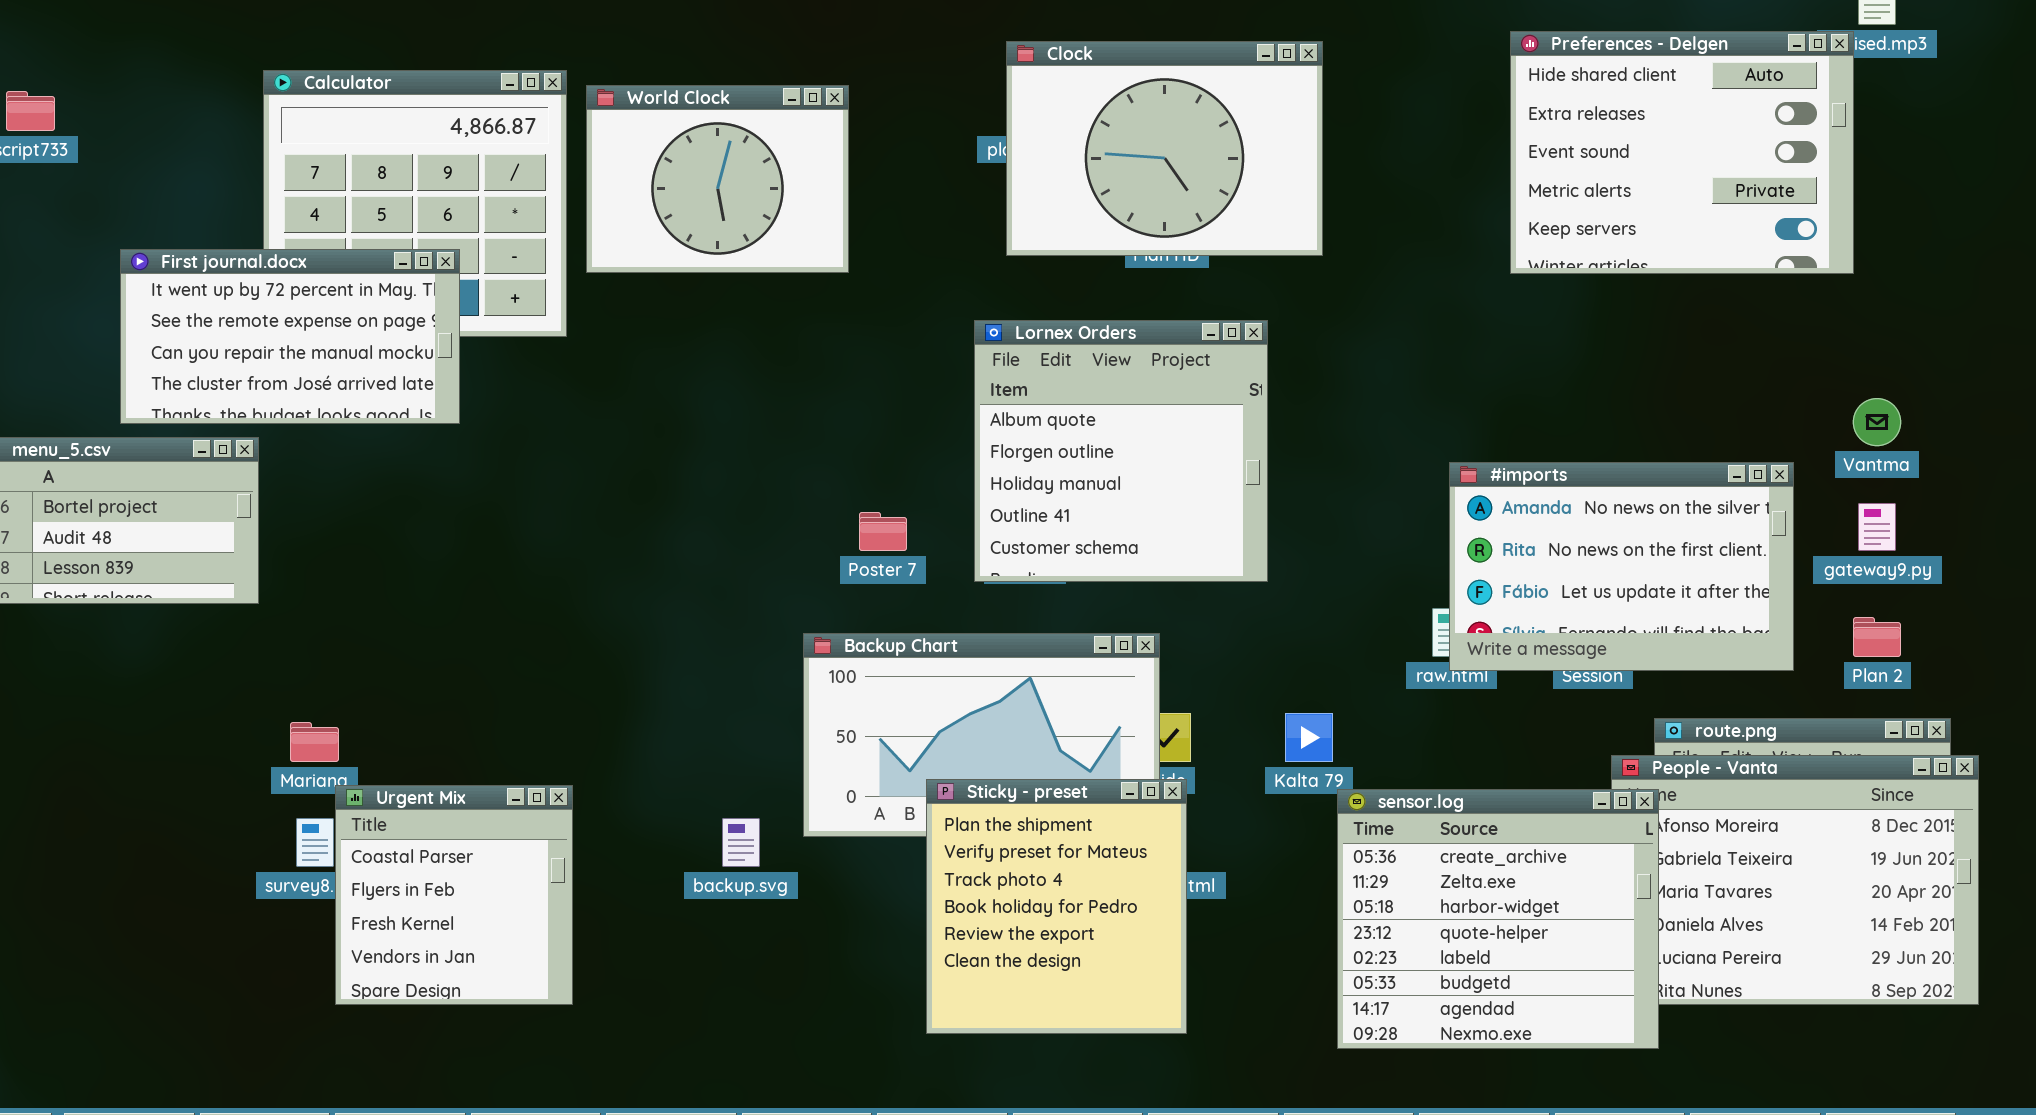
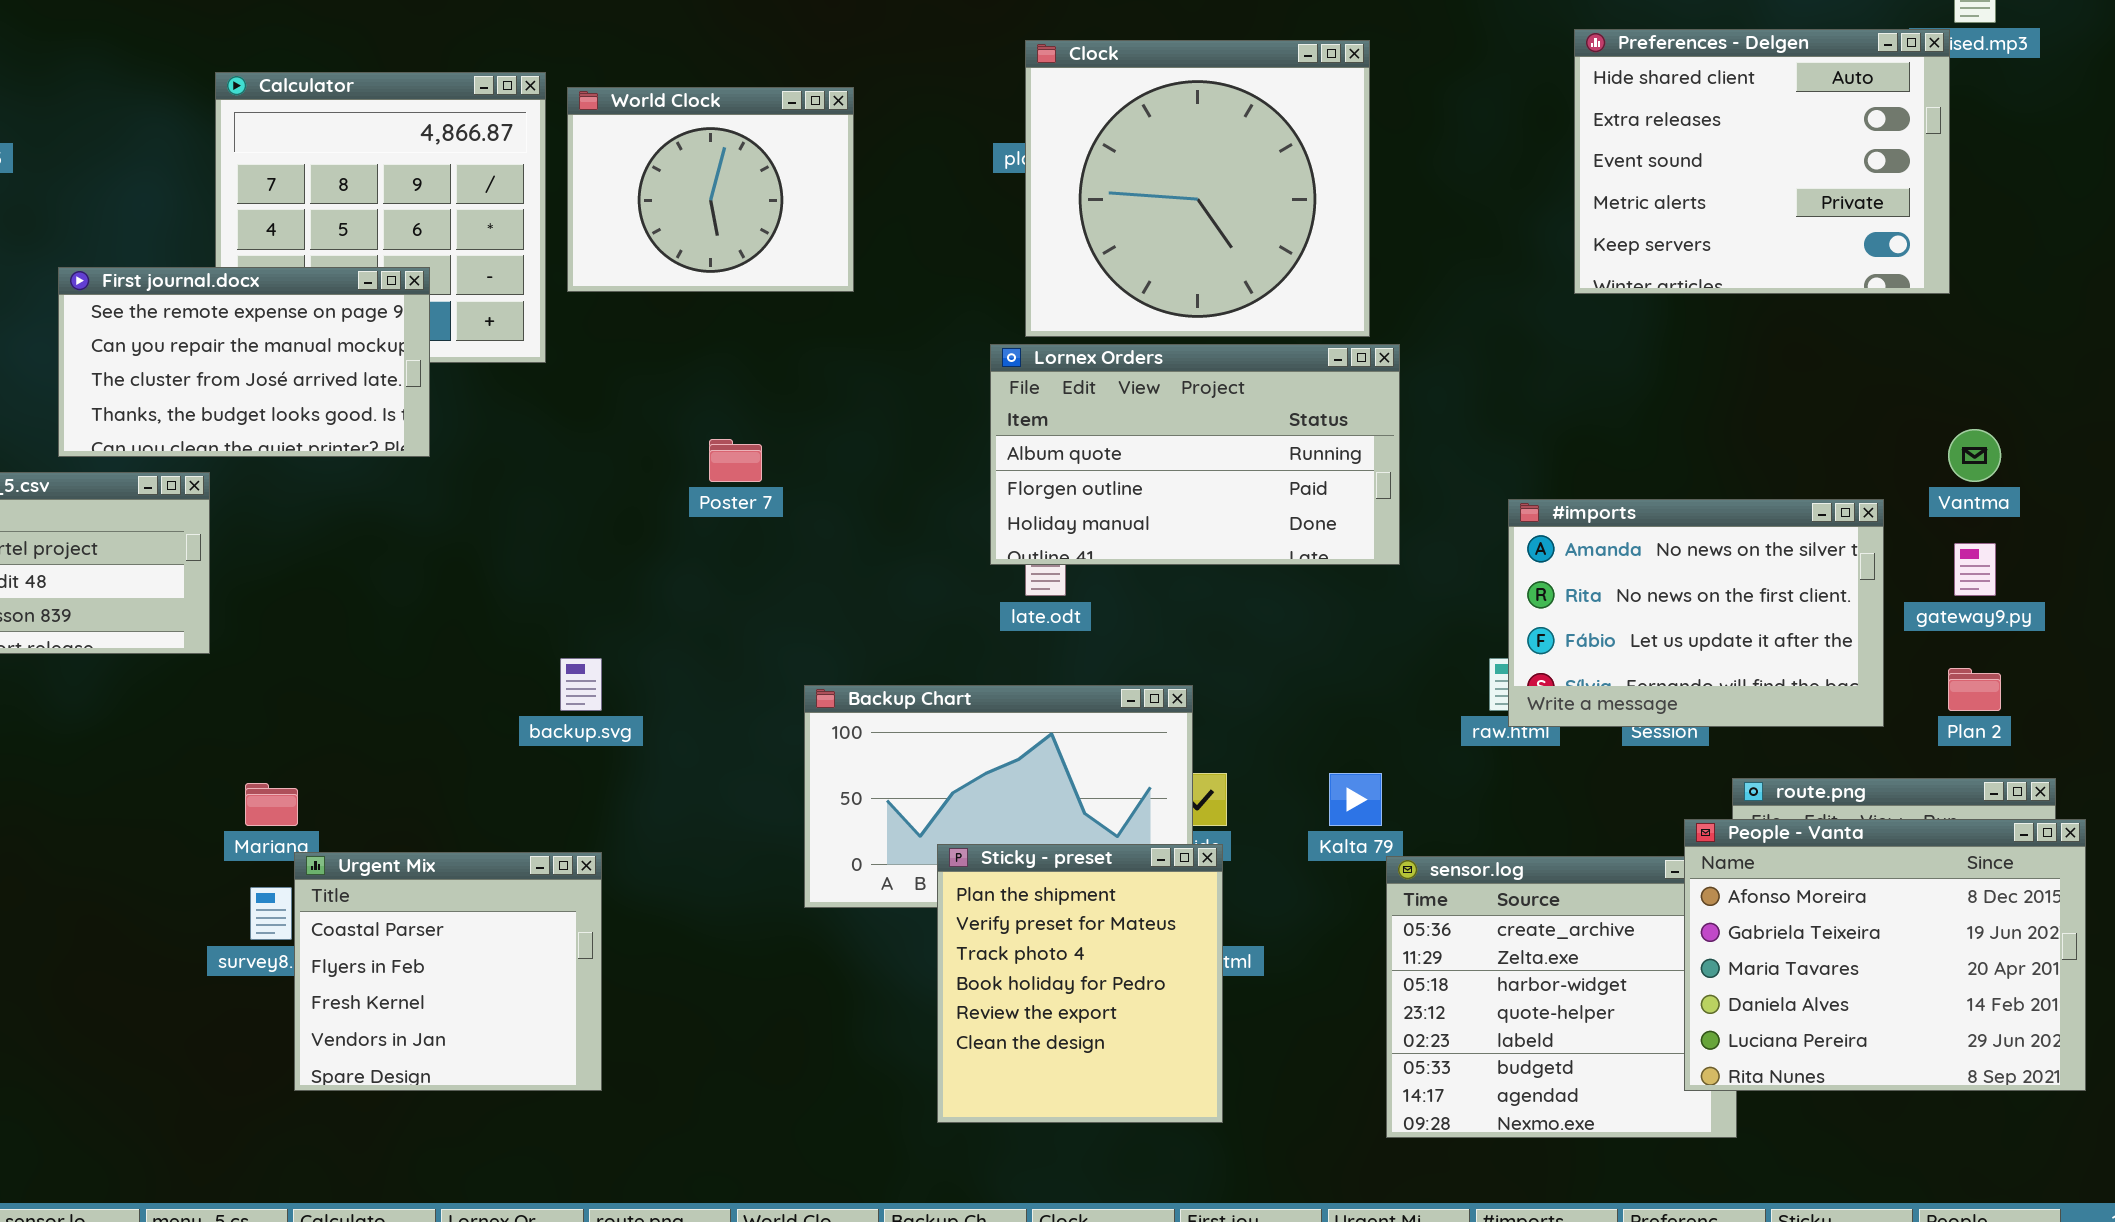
Clock: [1006,41,1323,256] -> [1025,40,1370,337], resized
First journal.docx: [120,249,460,424] -> [58,267,430,457], scrolled down 1 row
Lornex Orders: [974,320,1268,582] -> [990,344,1400,565], resized
Poster 7: [859,512,907,551] -> [709,439,762,482], moved
People - Vanta: [1611,755,1979,1005] -> [1684,819,2086,1091], raised
Urgent Mix: [335,785,573,1005] -> [294,852,602,1091], resized
backup.svg: [722,818,760,867] -> [560,658,602,711], moved

